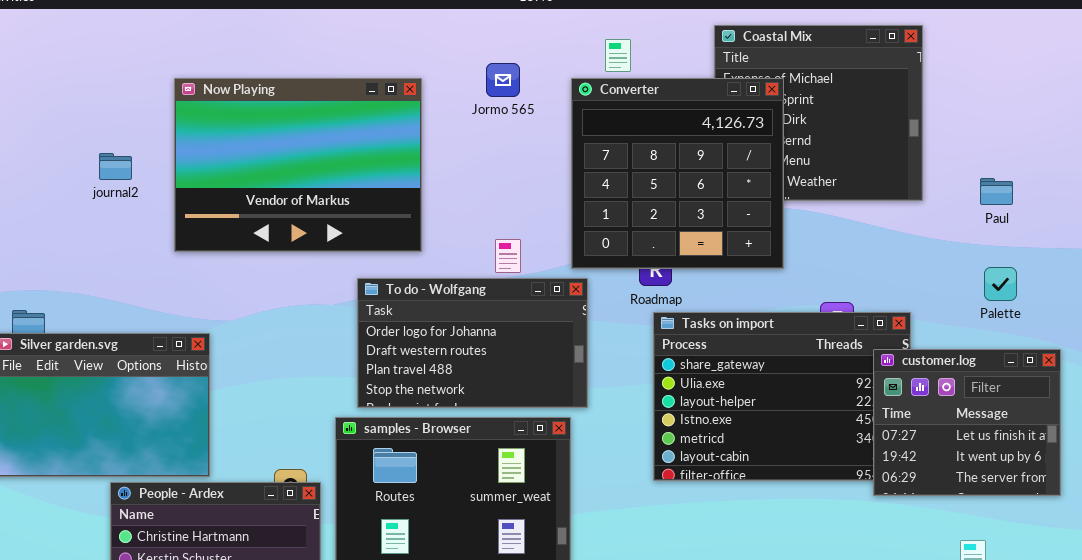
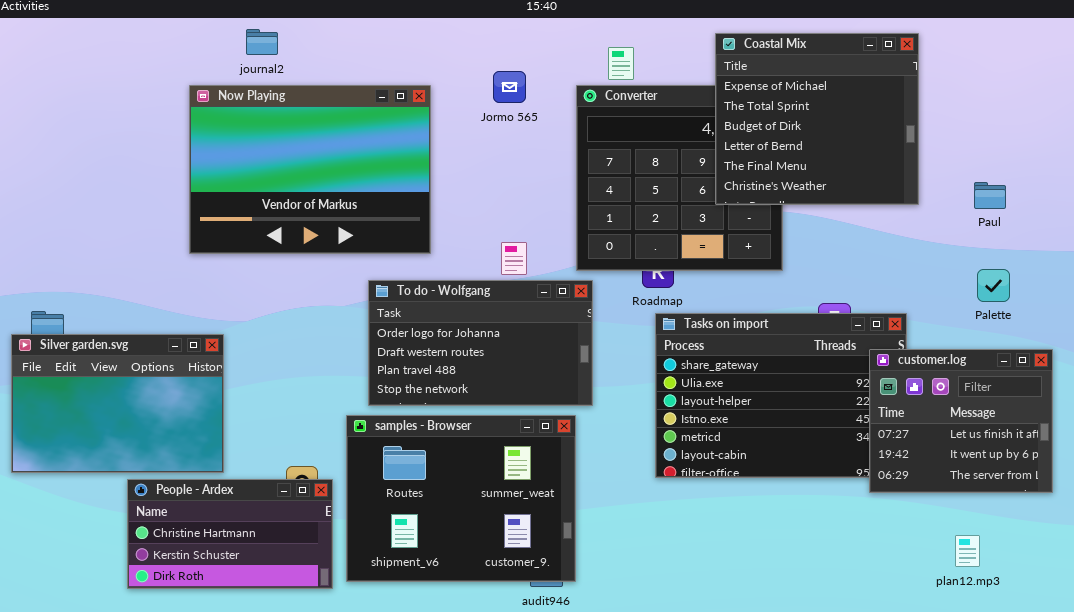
Coastal Mix: [714,25,923,201] -> [715,33,919,205], raised
journal2: [99,153,132,180] -> [246,29,278,55], moved

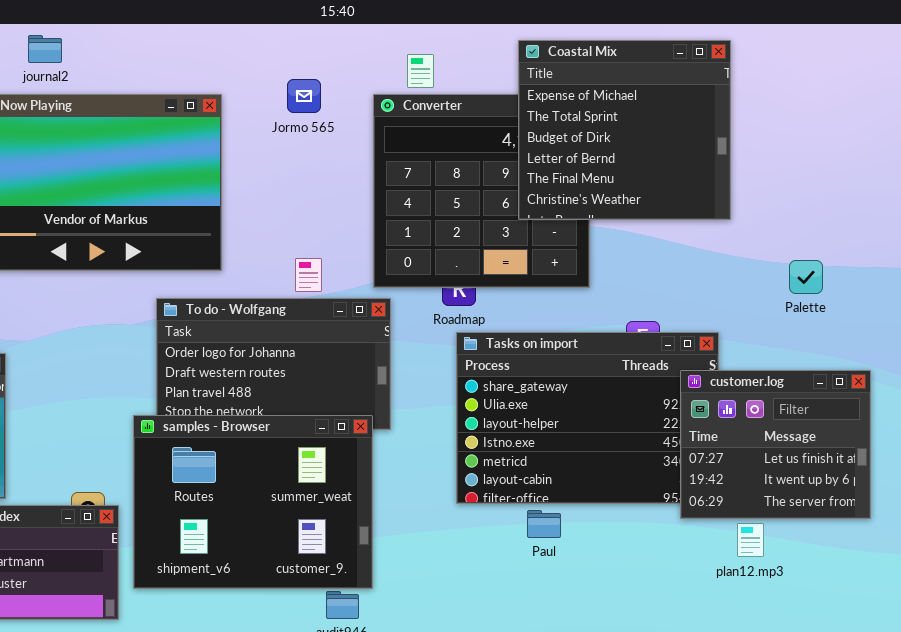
Paul: [974,182,1006,209] -> [527,510,561,538], moved
Palette: [977,269,1010,302] -> [789,260,823,294], moved
samples - Browser: [346,415,576,582] -> [133,415,373,589], moved
plan12.mp3: [955,535,980,567] -> [737,523,764,557], moved

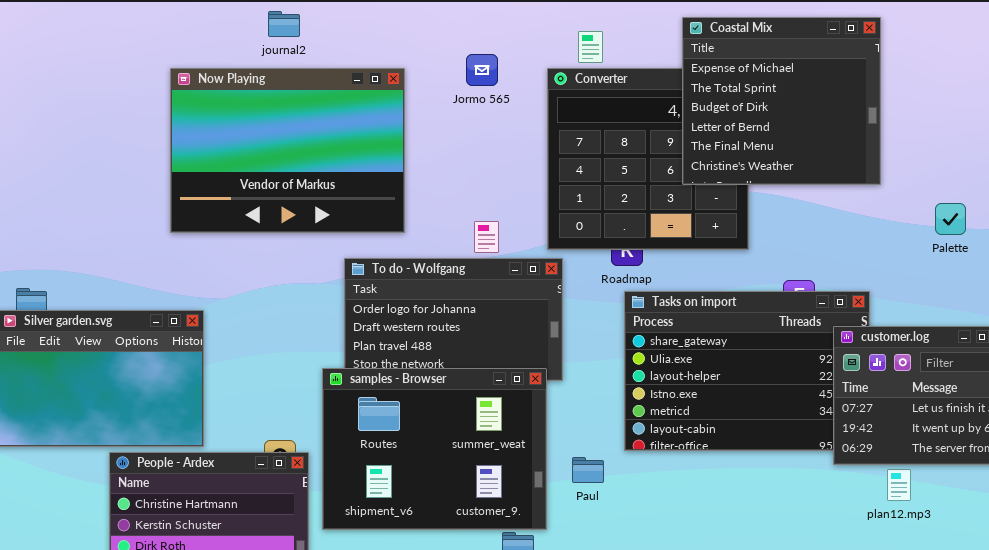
journal2: [28,35,62,63] -> [268,11,300,37], moved
Palette: [789,260,823,294] -> [935,203,966,235], moved
Paul: [527,510,561,538] -> [572,457,604,483], moved

